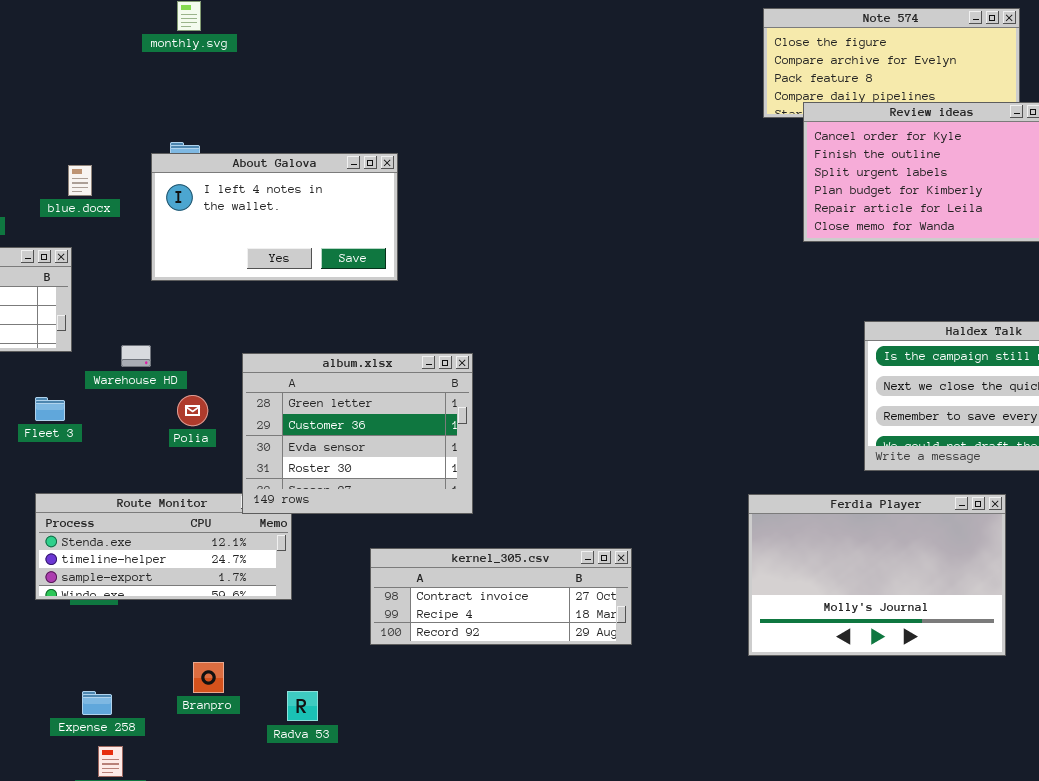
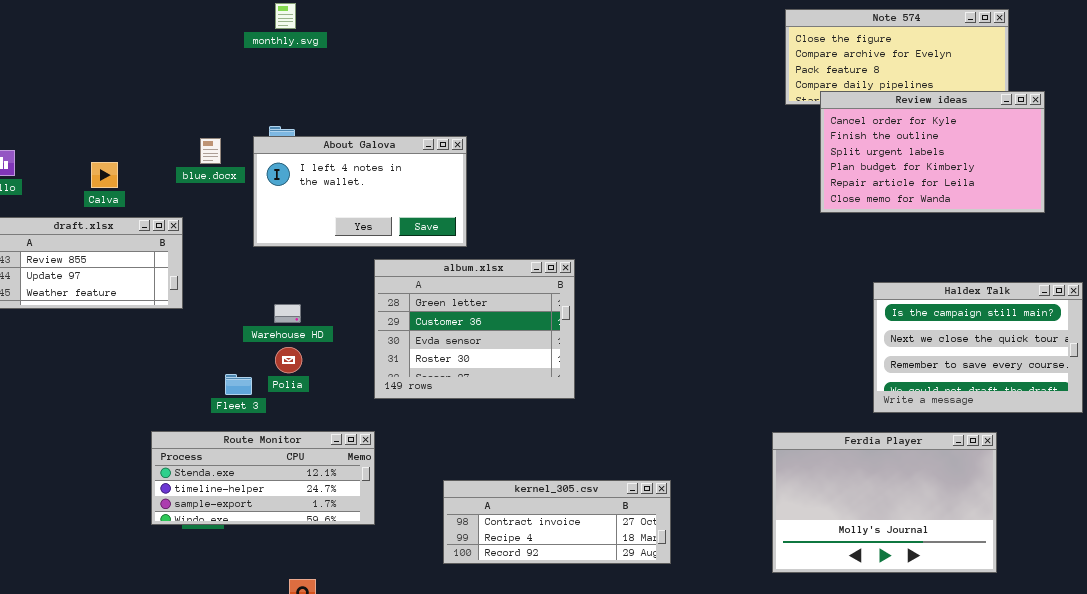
blue.docx: [68,165,92,196] -> [200,138,221,164], moved
Warehouse HD: [121,345,151,367] -> [274,304,301,323], moved
album.xlsx: [242,353,473,514] -> [374,259,575,399], moved
Fleet 3: [35,397,65,421] -> [225,374,252,395], moved

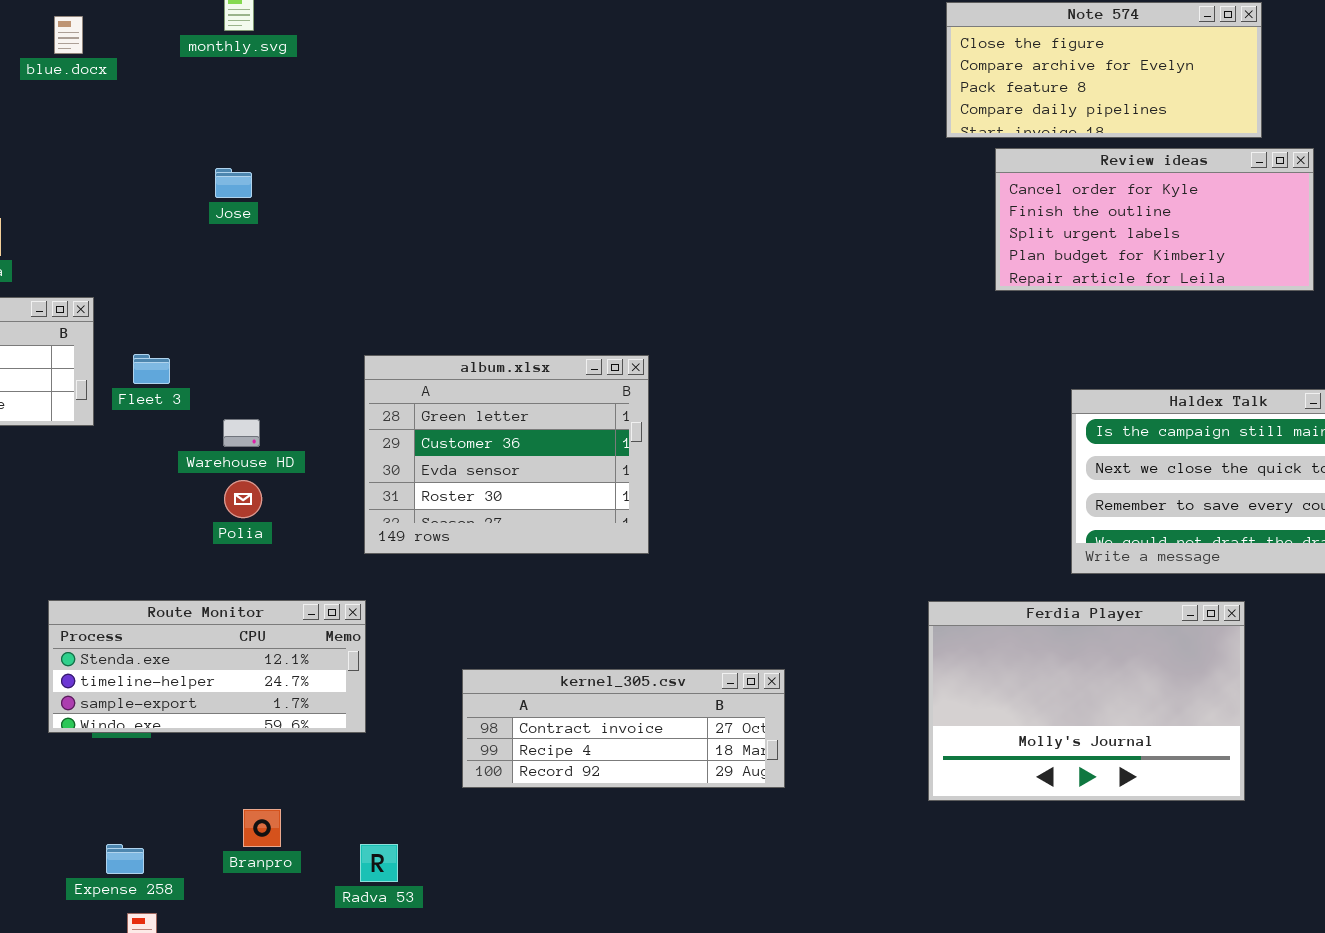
Review ideas: [820,91,1045,213] -> [995,148,1314,291], resized
About Galova: [253,136,467,247] -> none, closed
blue.docx: [200,138,221,164] -> [54,16,83,54], moved
Fleet 3: [225,374,252,395] -> [133,354,170,384], moved

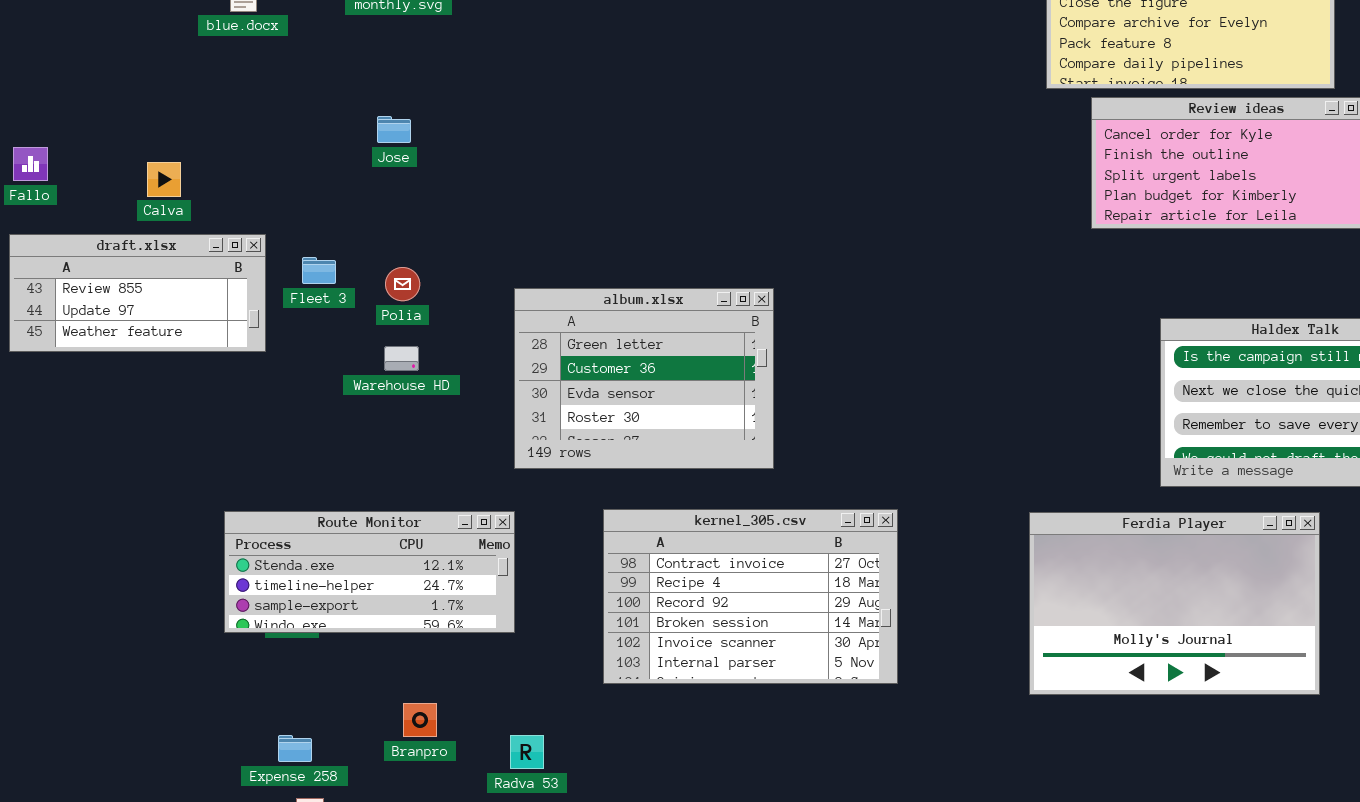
Fleet 3: [133,354,170,384] -> [302,257,336,284], moved
Polia: [224,480,262,518] -> [385,267,420,301], moved
kernel_305.csv: [462,669,785,788] -> [603,509,898,684], resized

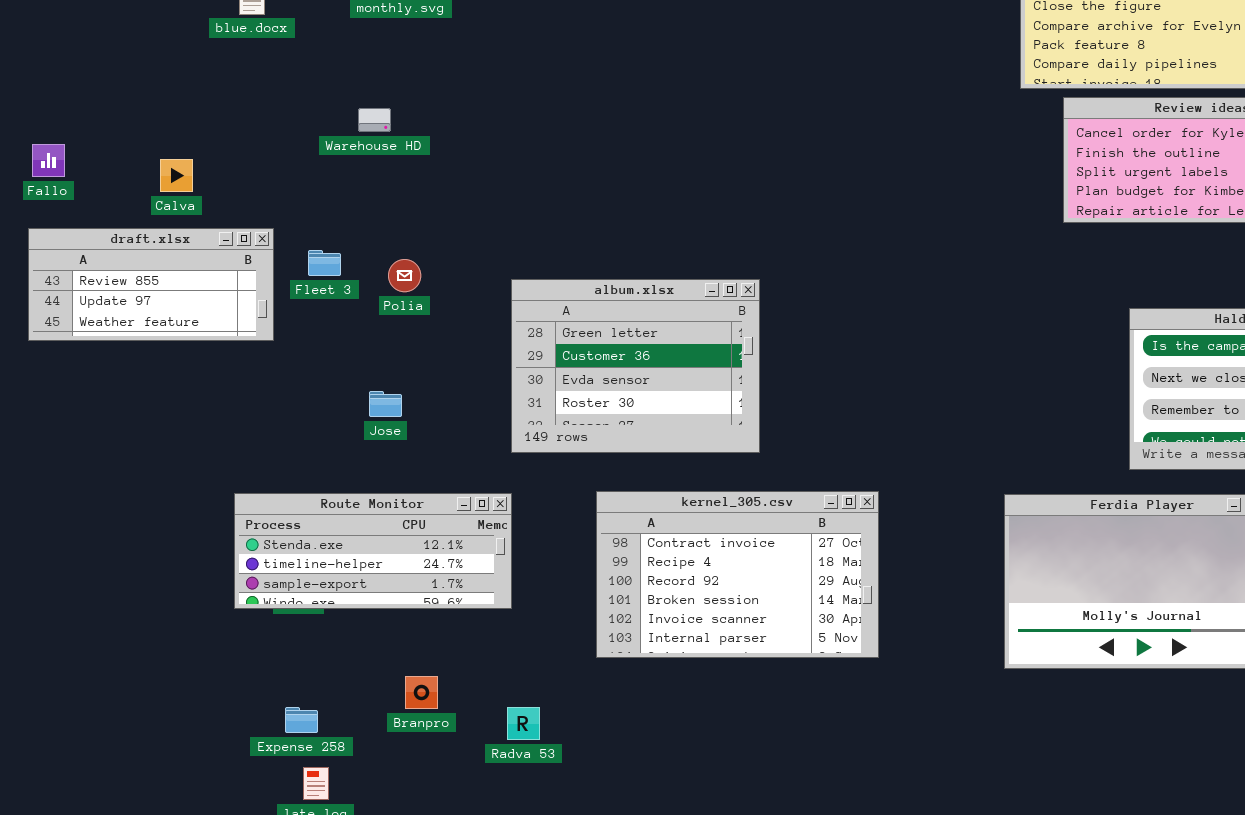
Jose: [377,116,411,143] -> [369,391,402,417], moved
Warehouse HD: [384,346,419,371] -> [358,108,391,132], moved

